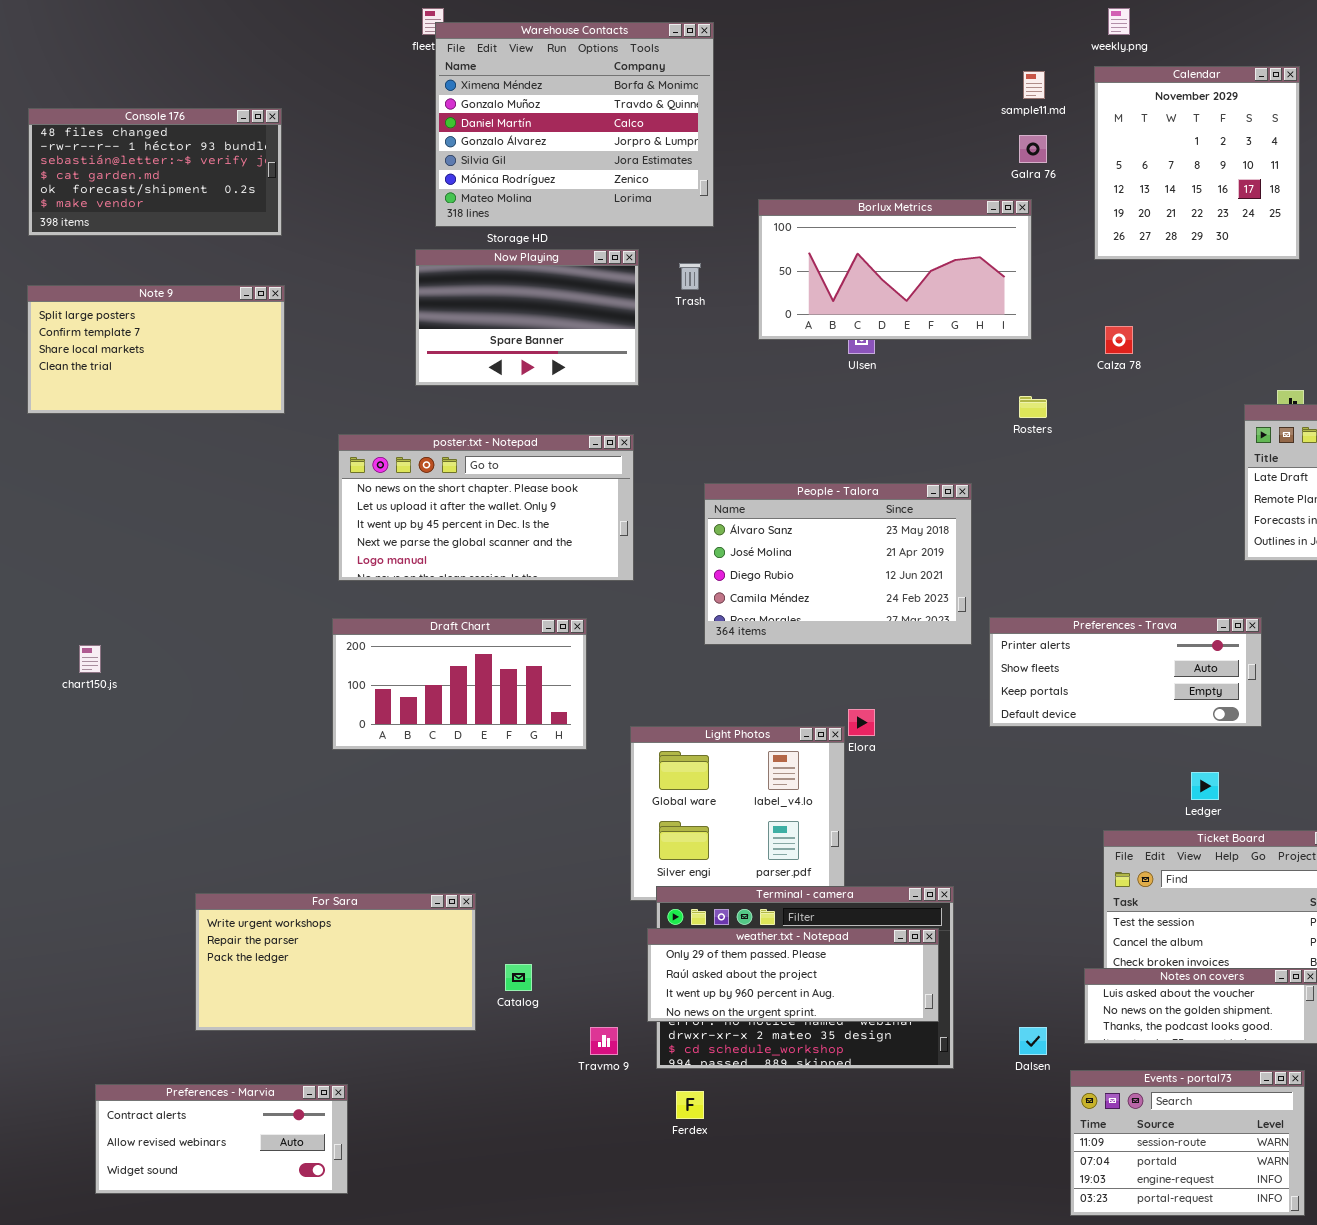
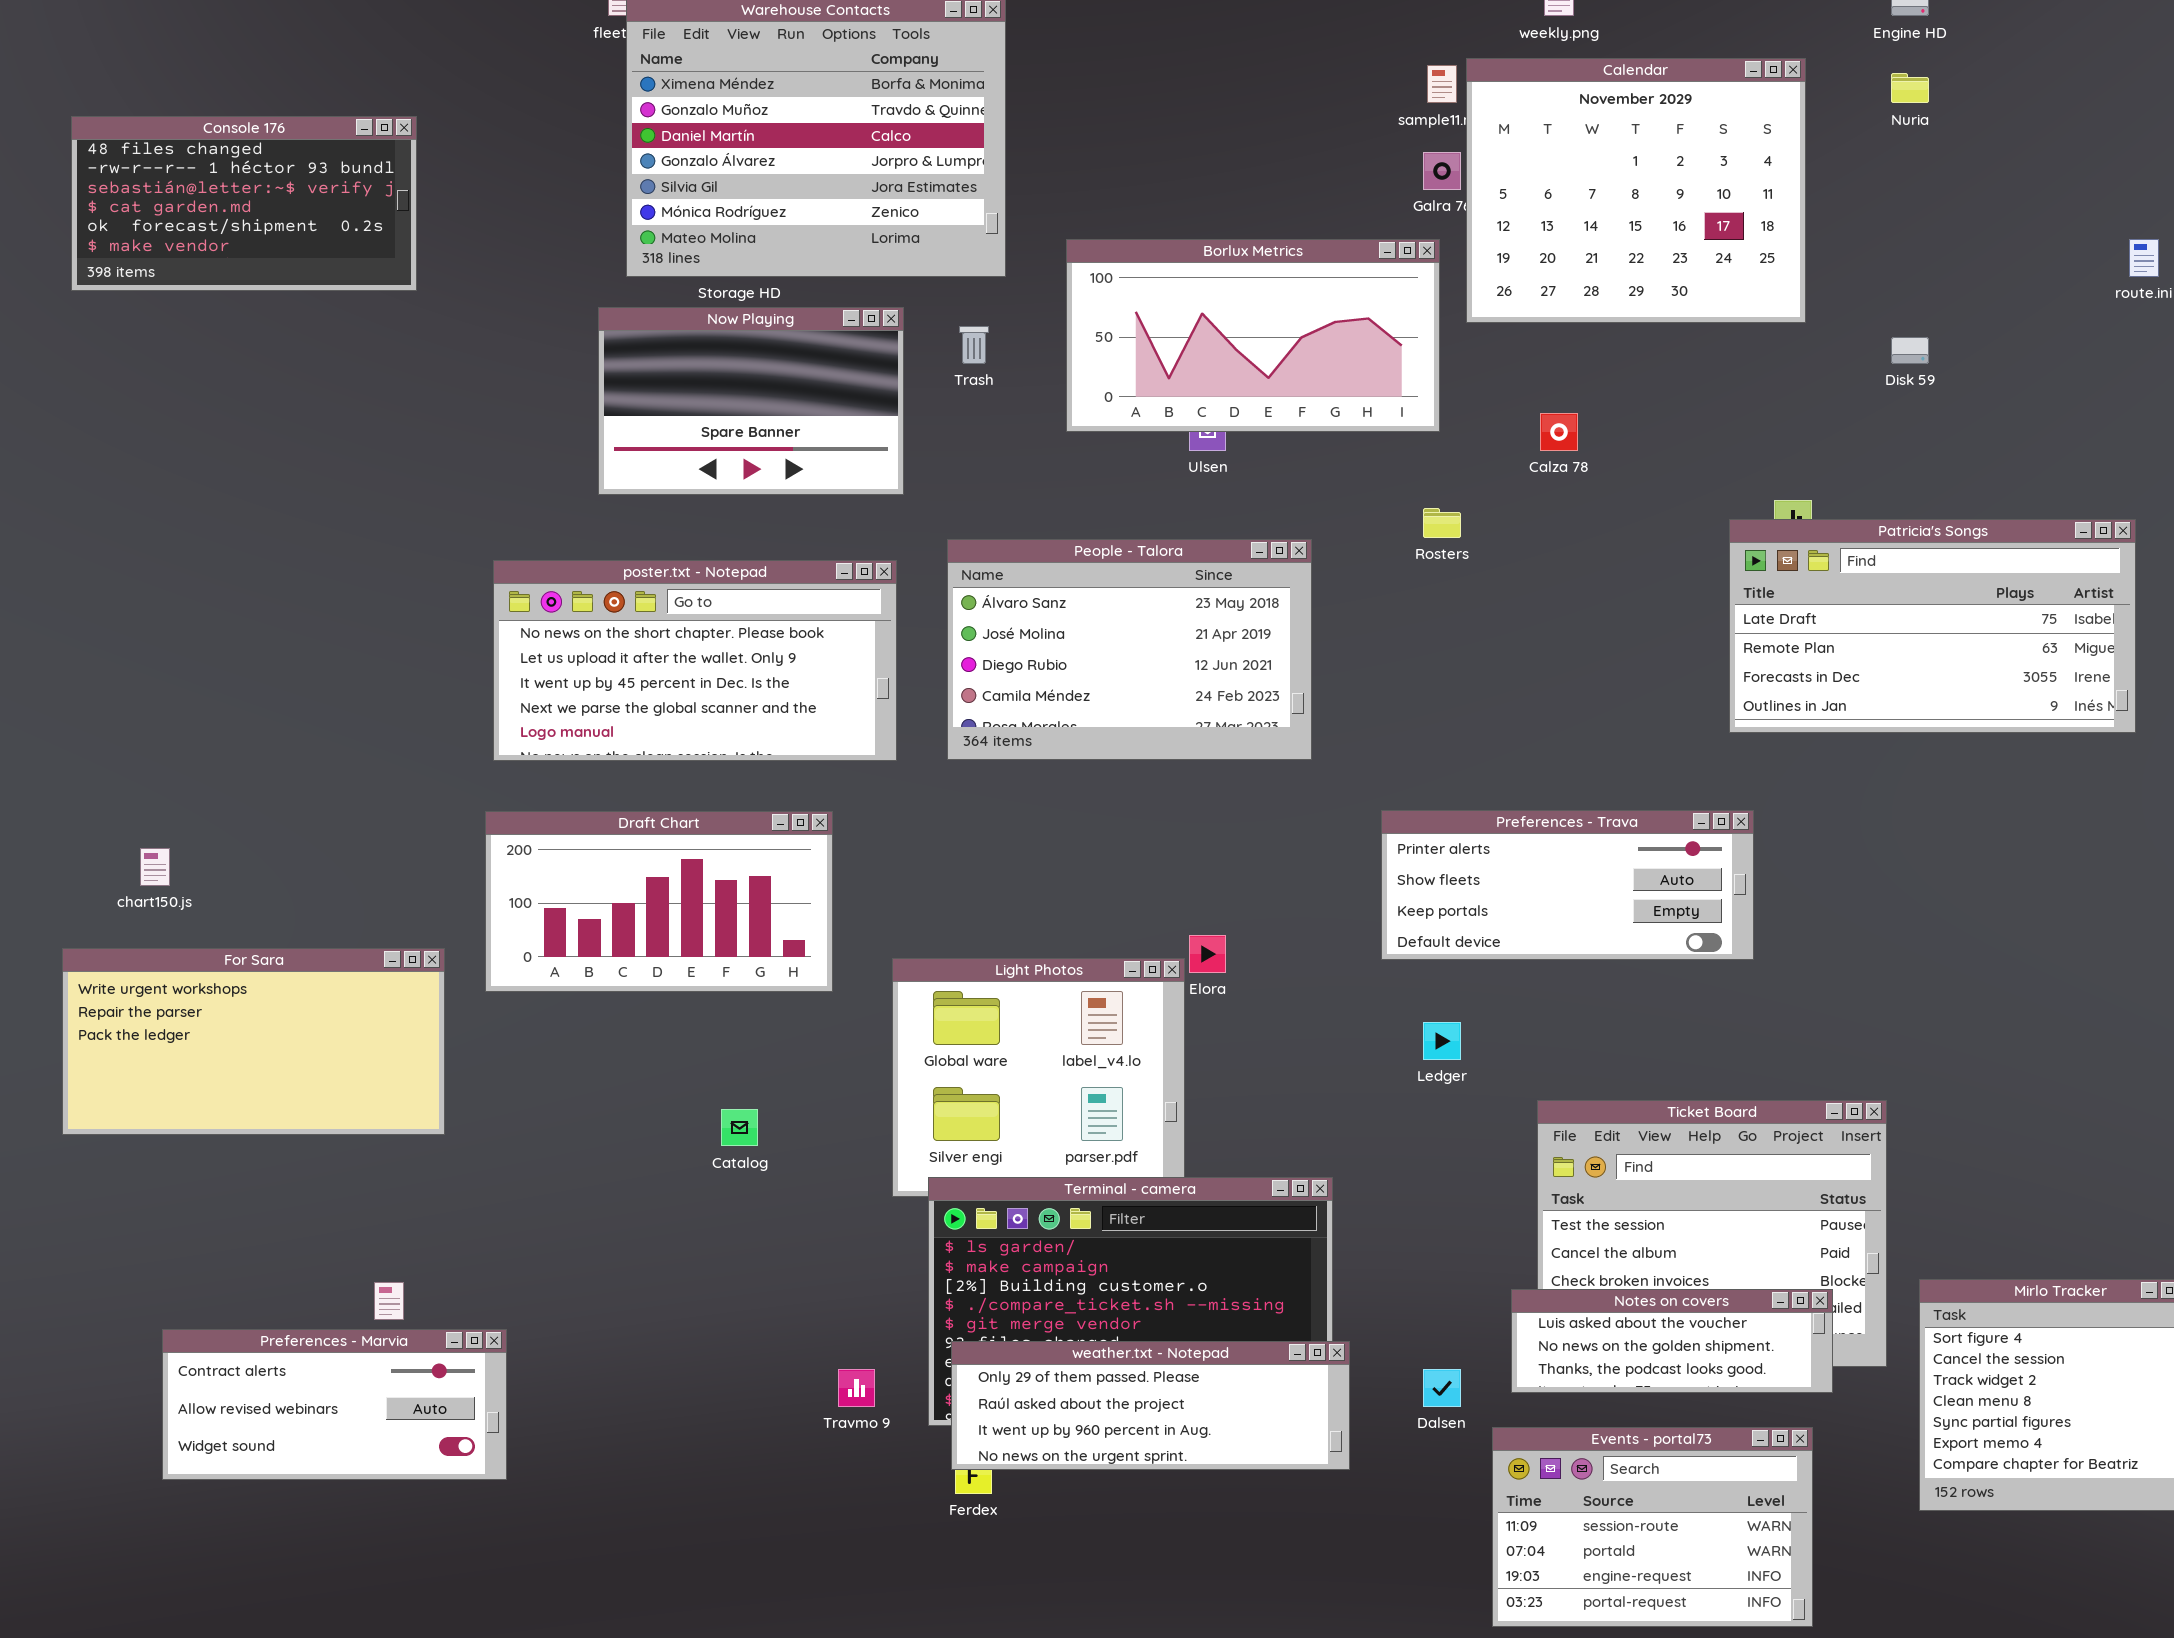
Calendar: [1094,66,1300,260] -> [1466,58,1806,323], resized
Note 9: [27,285,285,414] -> none, closed
People - Talora: [704,483,972,645] -> [947,539,1312,760], moved
Ledger: [1191,772,1219,800] -> [1423,1022,1461,1060], moved
For Sara: [195,893,476,1031] -> [62,948,445,1135], moved
weather.txt - Notepad: [647,928,939,1022] -> [951,1341,1350,1470], moved
Catalog: [505,964,532,991] -> [721,1109,758,1146], moved
Preferences - Marvia: [95,1084,348,1194] -> [162,1329,507,1480], moved

